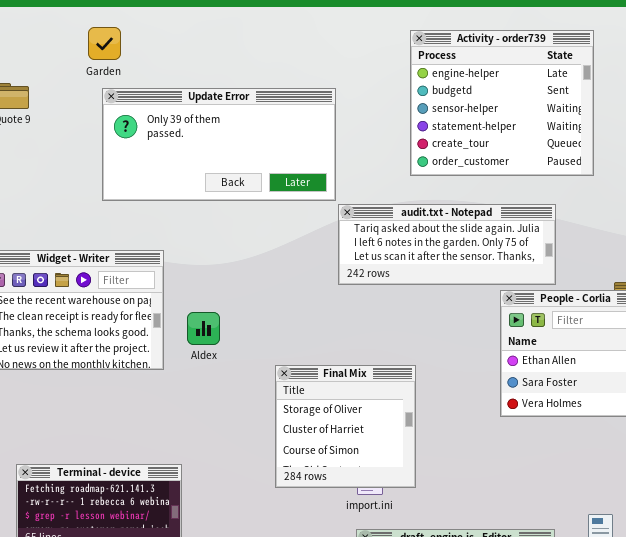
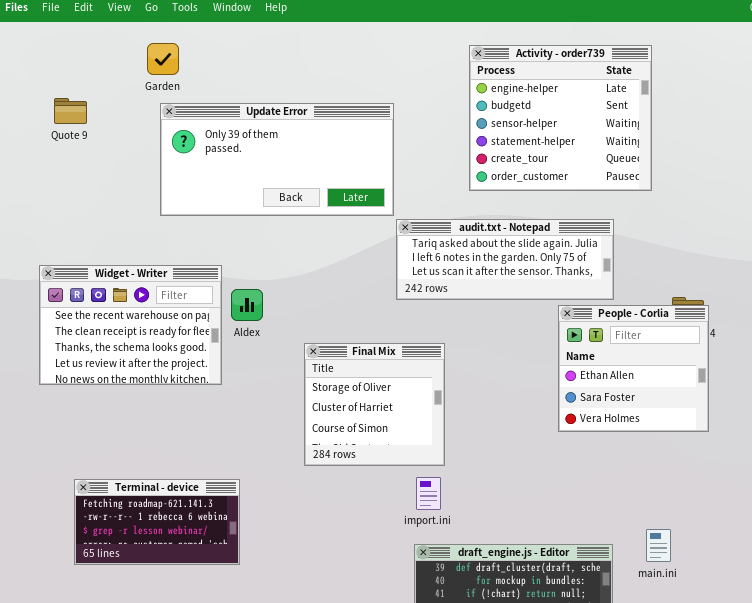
Aldex: [187,312,220,345] -> [231,289,263,321], moved
Final Mix: [275,365,416,488] -> [304,343,445,466], moved

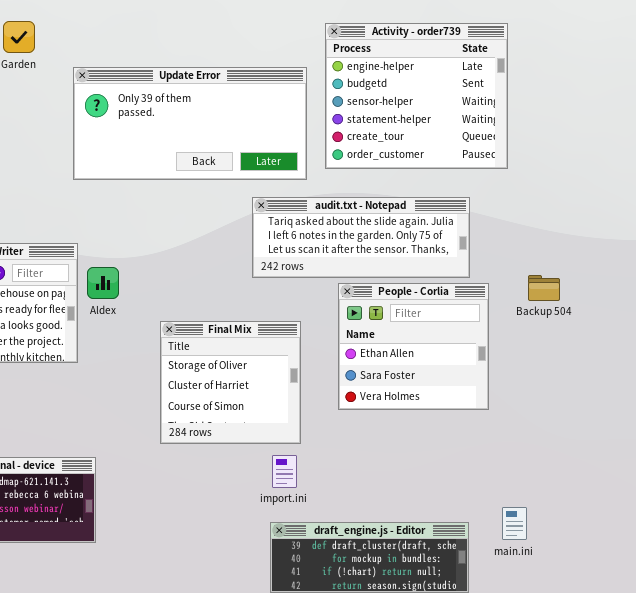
Update Error: [160,103,394,216] -> [73,67,307,180], moved
People - Corlia: [558,305,709,432] -> [338,283,489,410], moved

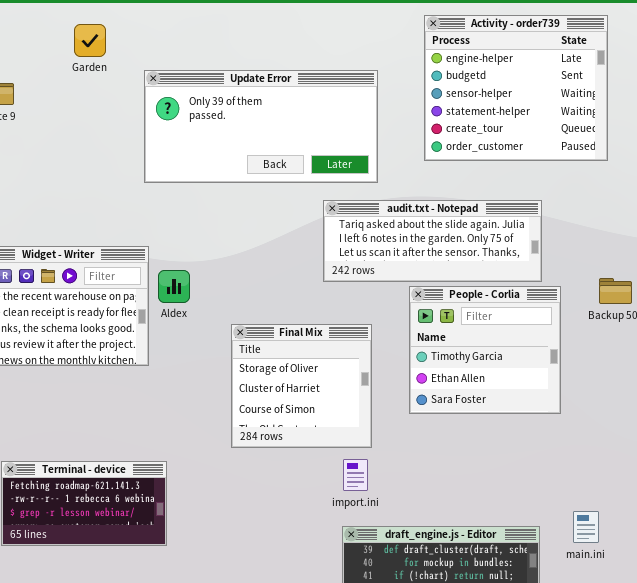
Activity - order739: [325,23,508,169] -> [424,15,608,161], moved
People - Corlia: [338,283,489,410] -> [409,286,561,414], scrolled up 1 row

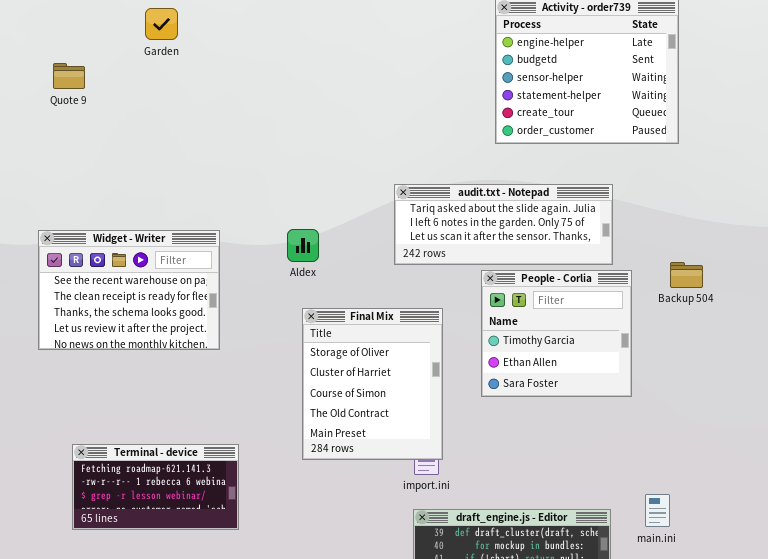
Update Error: [144,70,378,183] -> none, closed
Aldex: [158,270,190,303] -> [287,229,319,262], moved
Final Mix: [231,324,372,448] -> [302,308,443,460], resized

